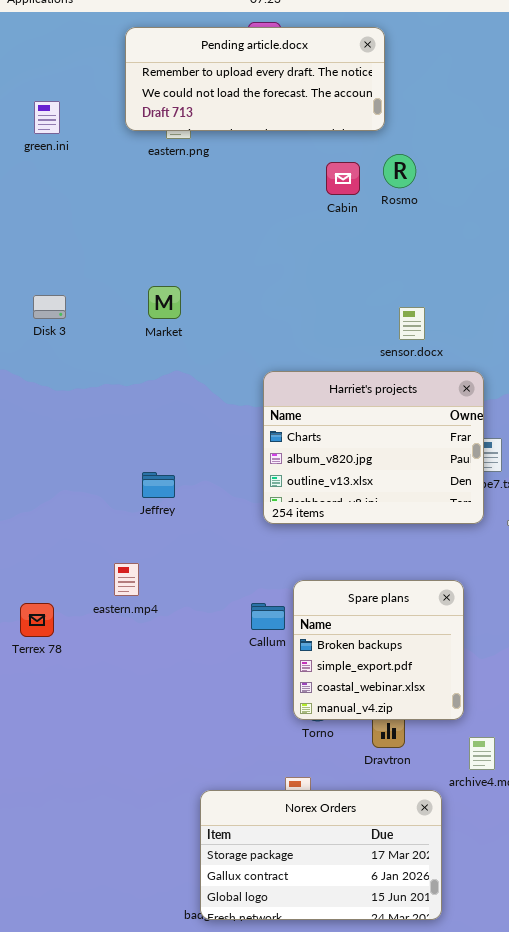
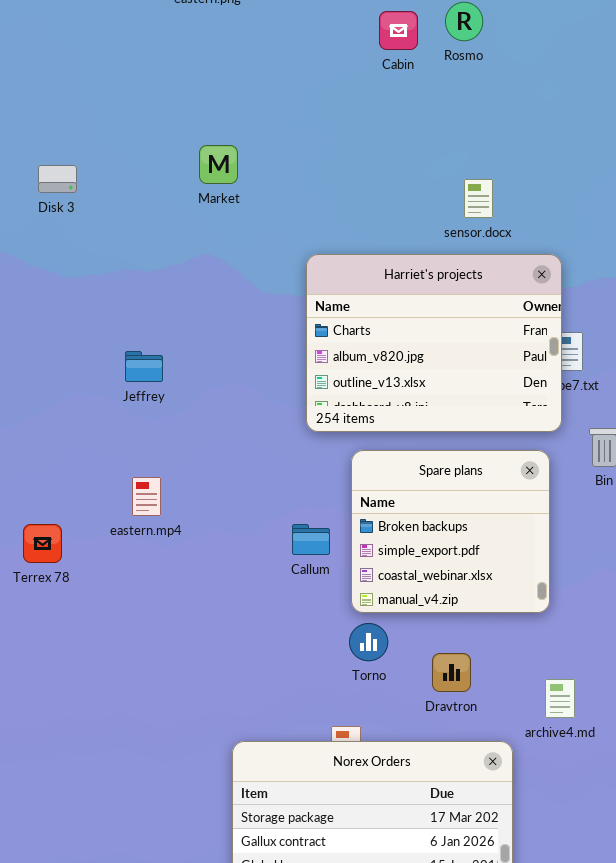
Market: [148,286,181,319] -> [199,145,238,184], moved
Jeffrey: [142,472,175,498] -> [125,351,163,382], moved
Spare plans: [293,580,464,720] -> [351,450,550,613], moved

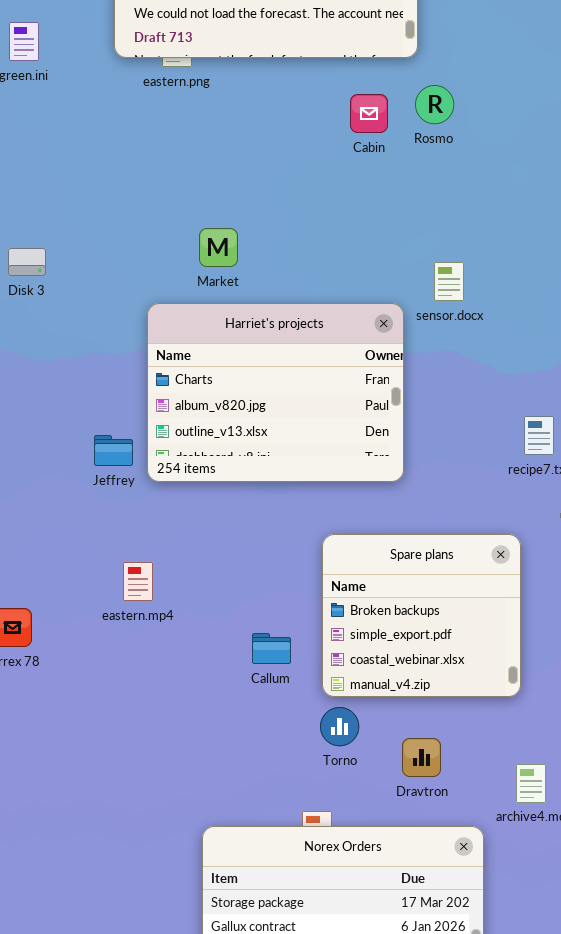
Market: [199,145,238,184] -> [199,228,238,267], moved
Harriet's projects: [306,254,562,432] -> [147,303,404,482], moved
eastern.mp4: [132,477,161,516] -> [123,562,153,601], moved
Callum: [292,524,330,555] -> [252,633,291,664], moved

